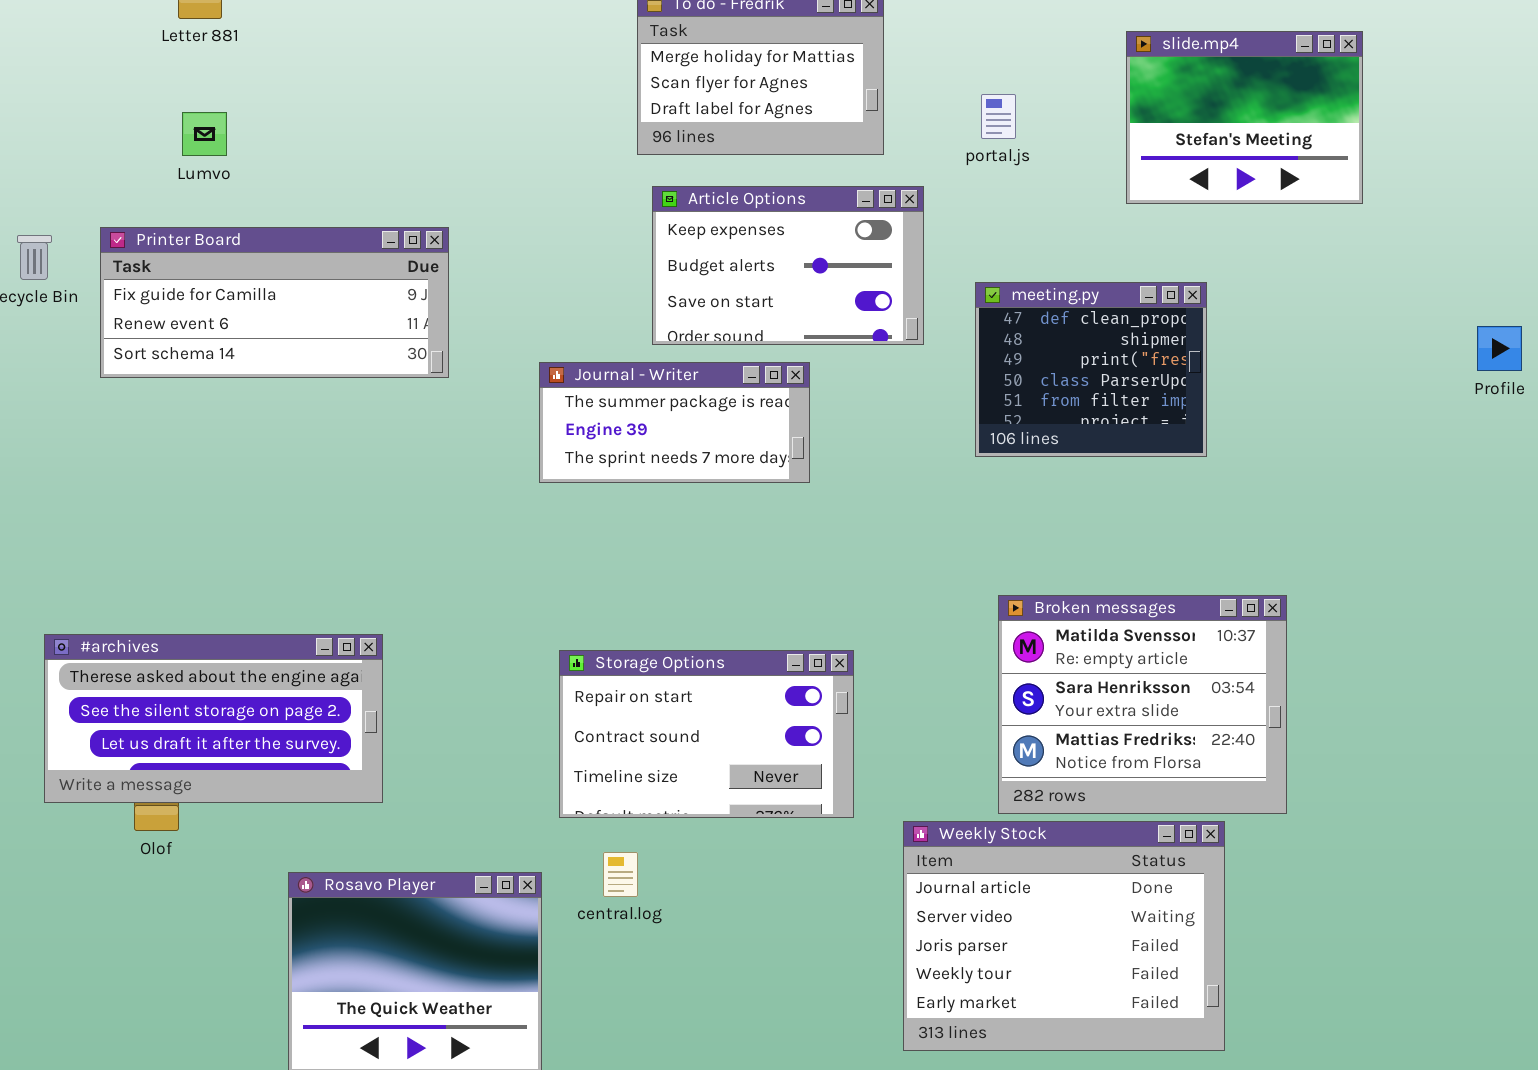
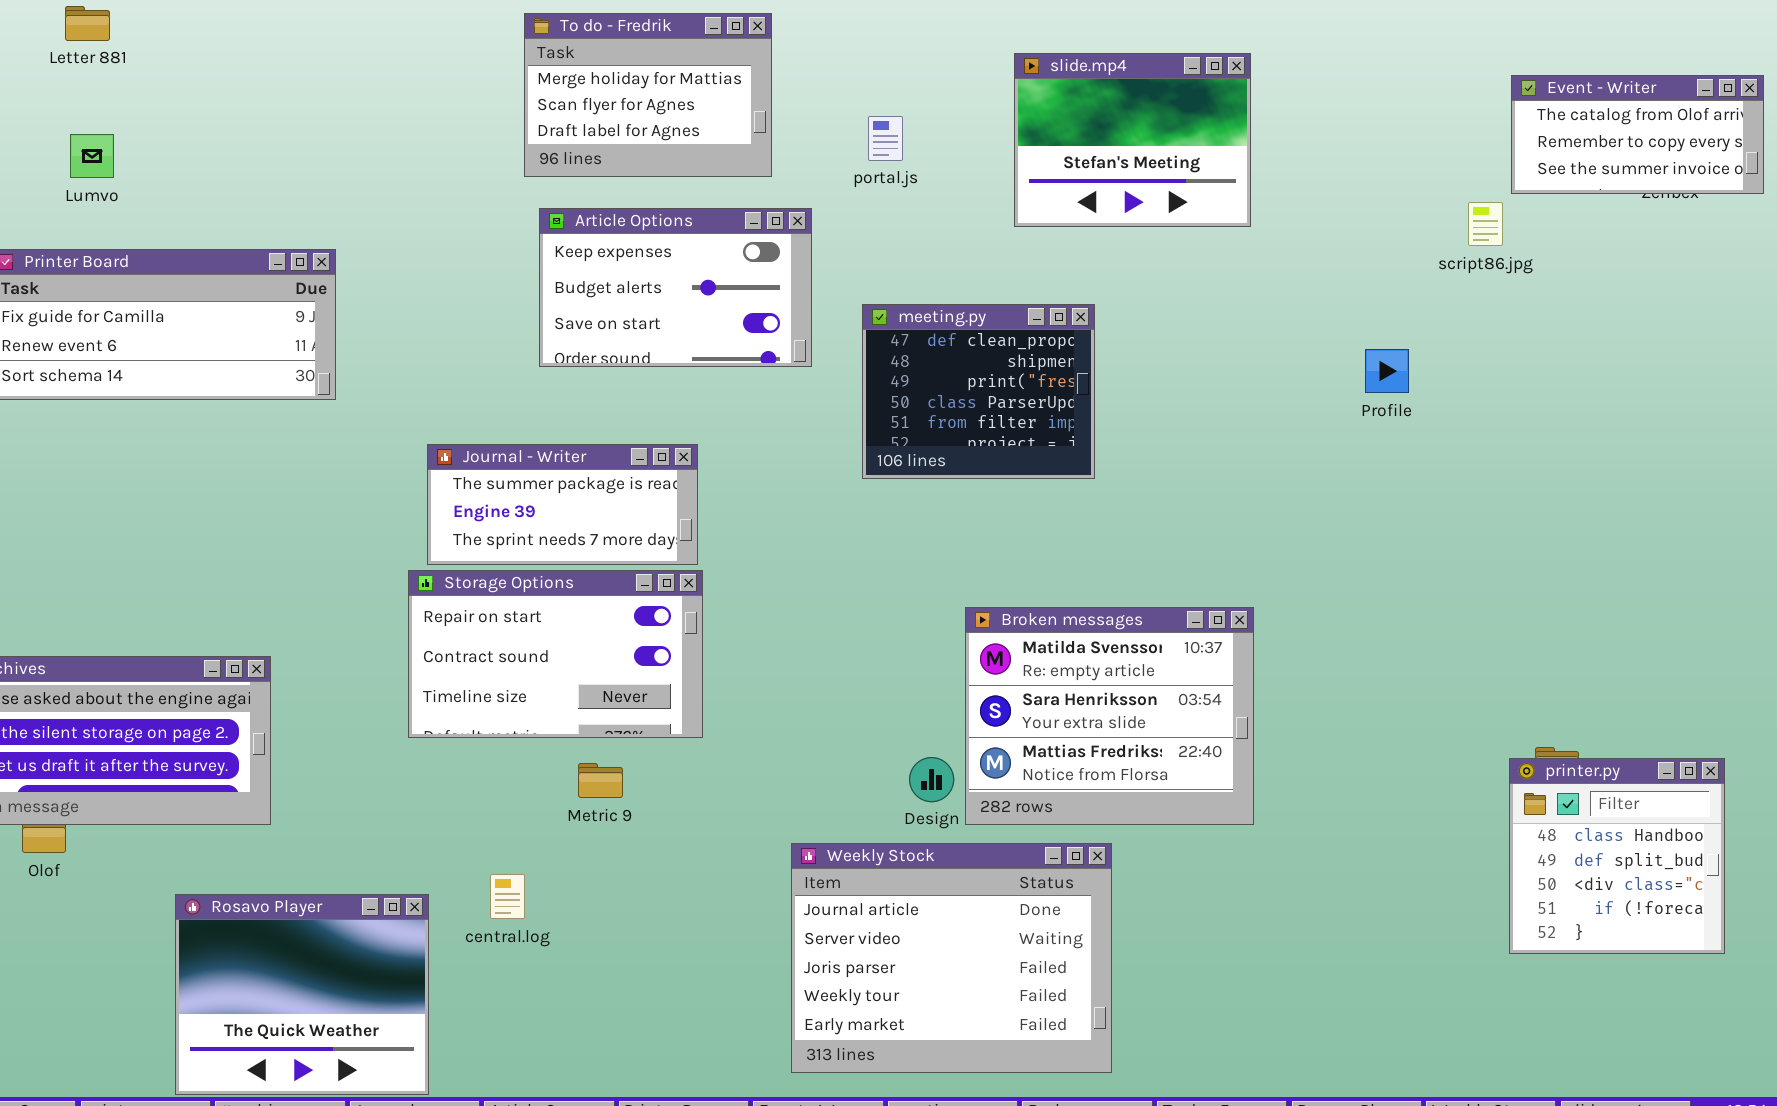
Journal - Writer: [539,362,810,483] -> [427,444,698,565], moved
Broken messages: [998,595,1287,814] -> [965,607,1254,825], moved
Storage Options: [559,650,854,818] -> [408,570,703,738], moved

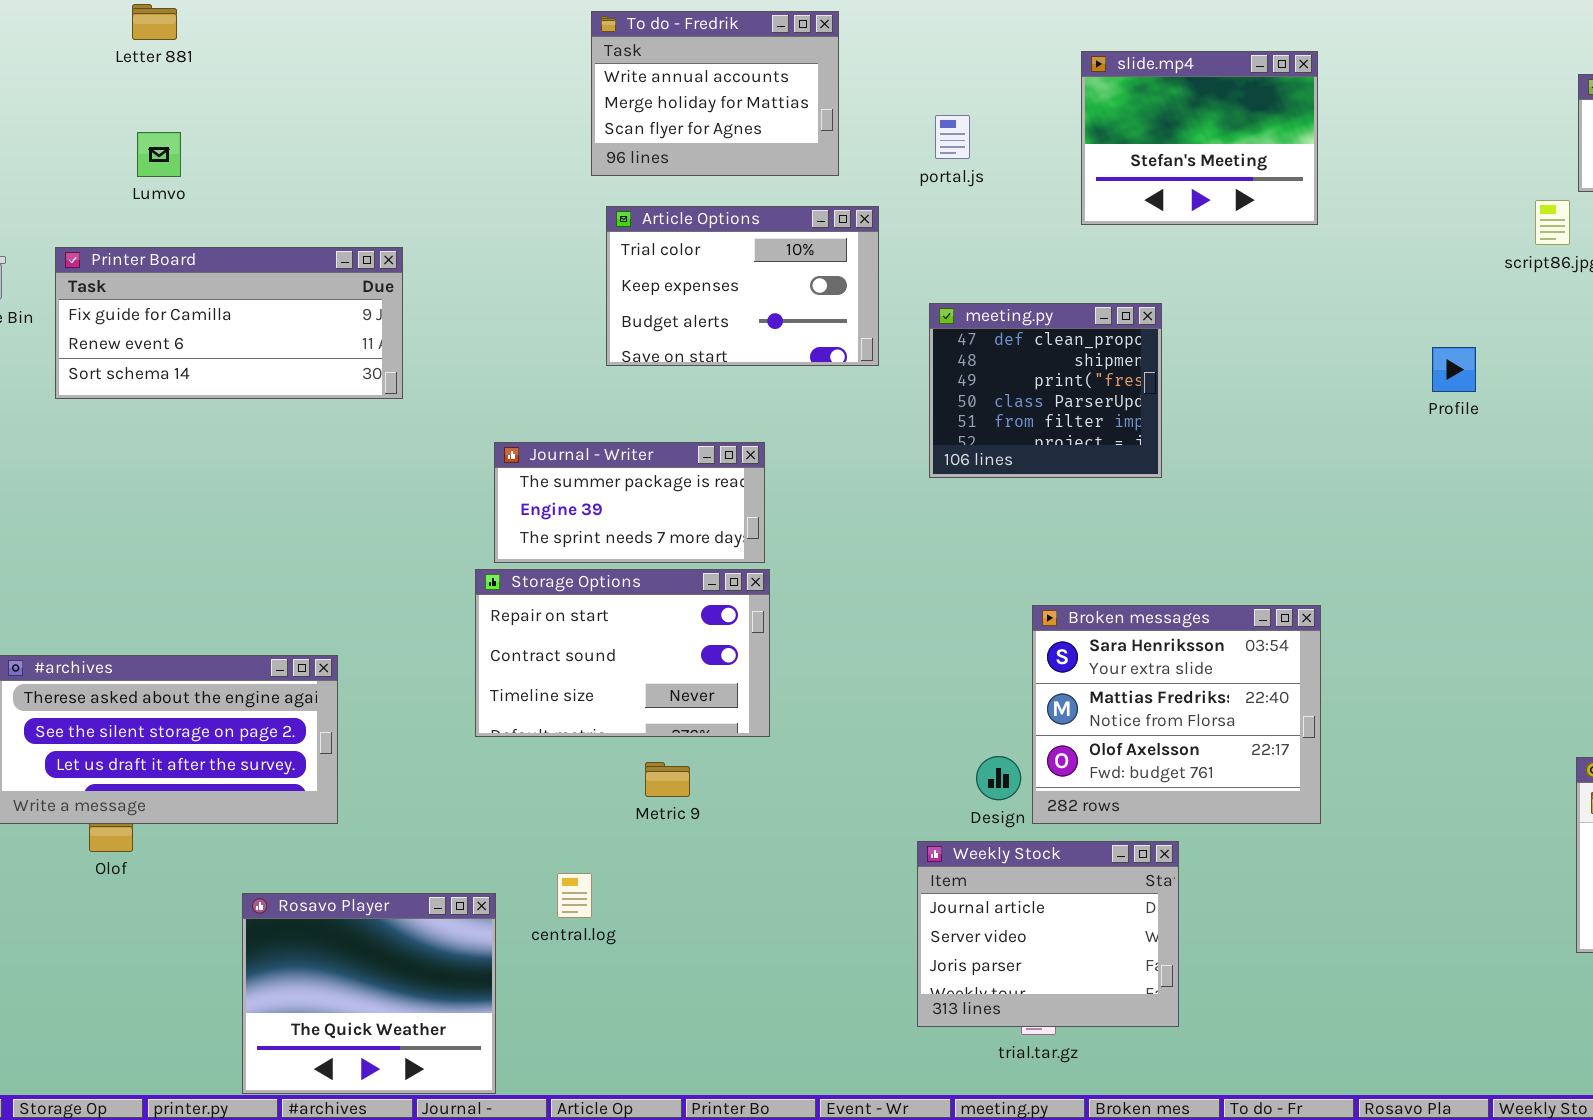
To do - Fredrik: [524,13,772,177] -> [591,11,839,176], scrolled up 1 row
Article Options: [539,208,812,367] -> [606,206,879,366], scrolled up 1 row
Broken messages: [965,607,1254,825] -> [1032,605,1321,824], scrolled down 1 row
Weekly Stock: [791,843,1112,1073] -> [917,841,1179,1027], resized

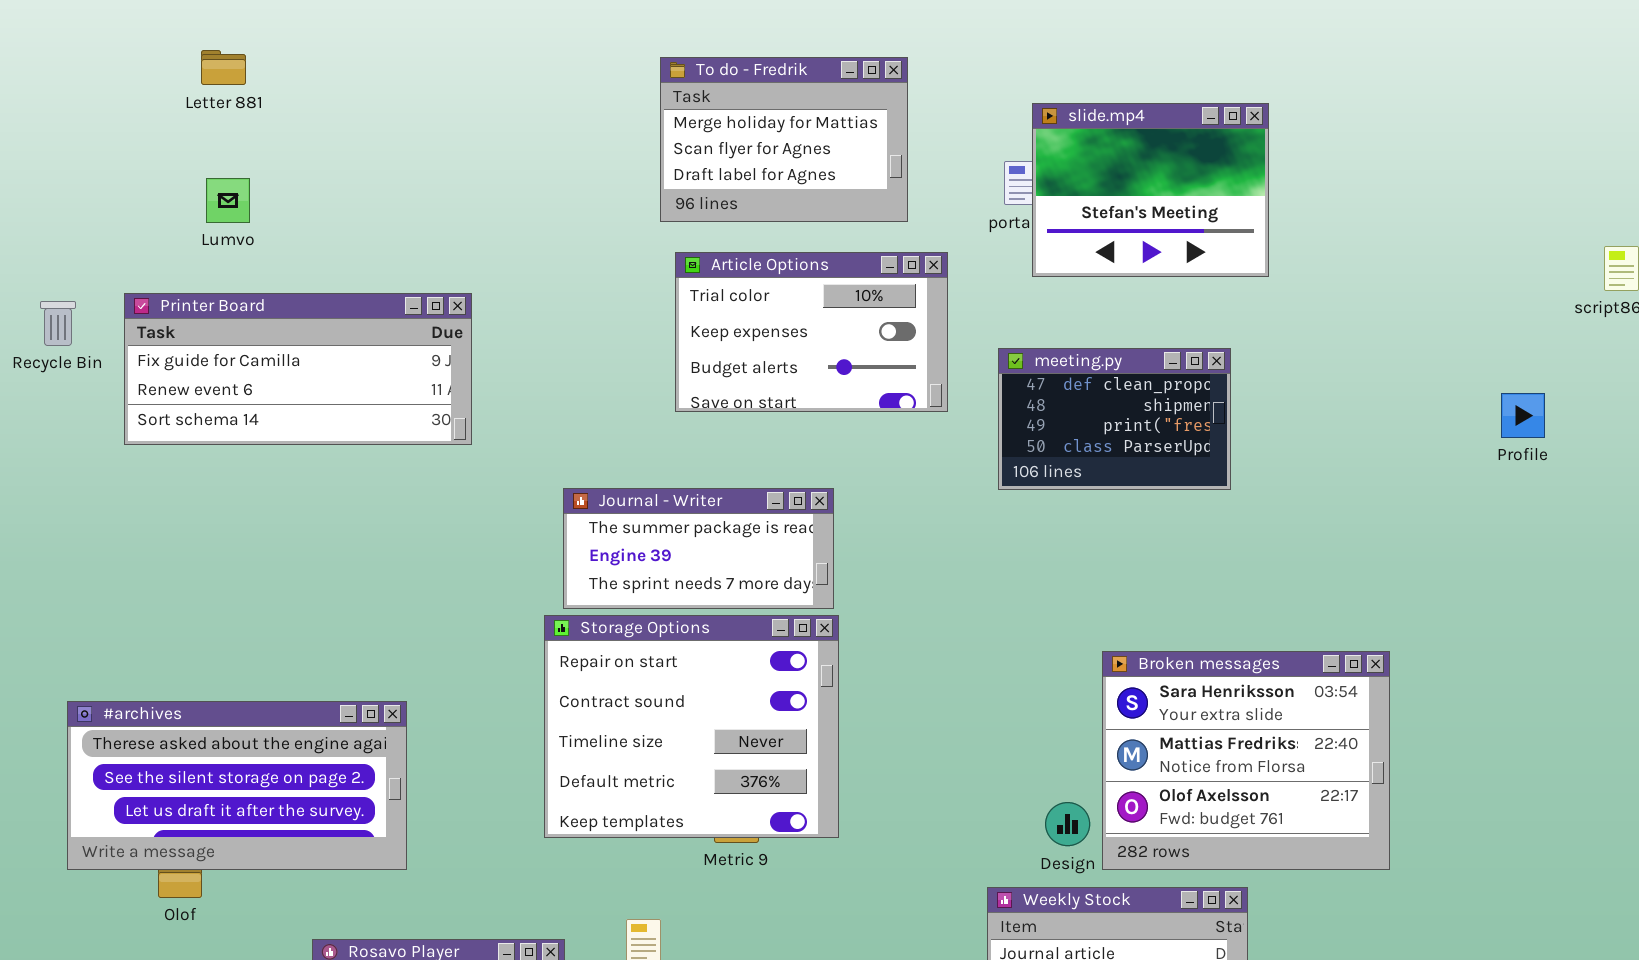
To do - Fredrik: [591,11,839,176] -> [660,57,908,222], scrolled down 1 row
slide.mp4: [1081,51,1318,225] -> [1032,103,1269,277], moved
meeting.py: [929,303,1162,478] -> [998,348,1231,490], resized
Storage Options: [475,569,770,737] -> [544,615,839,838], resized

